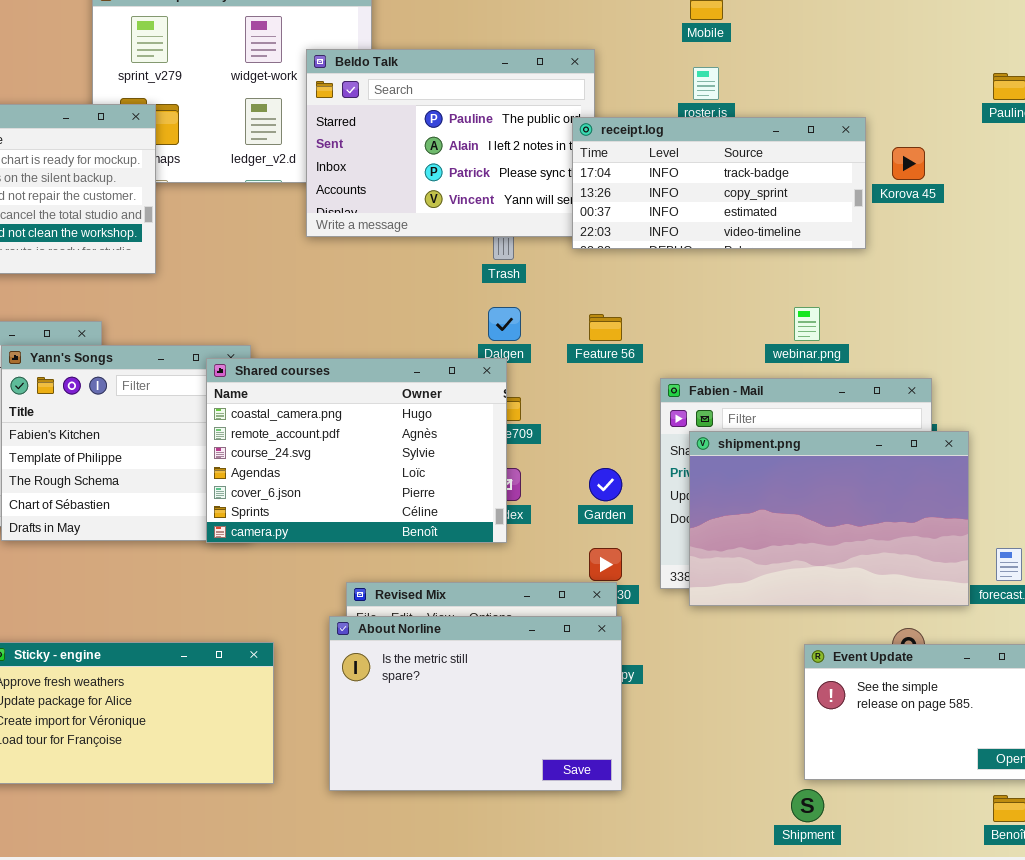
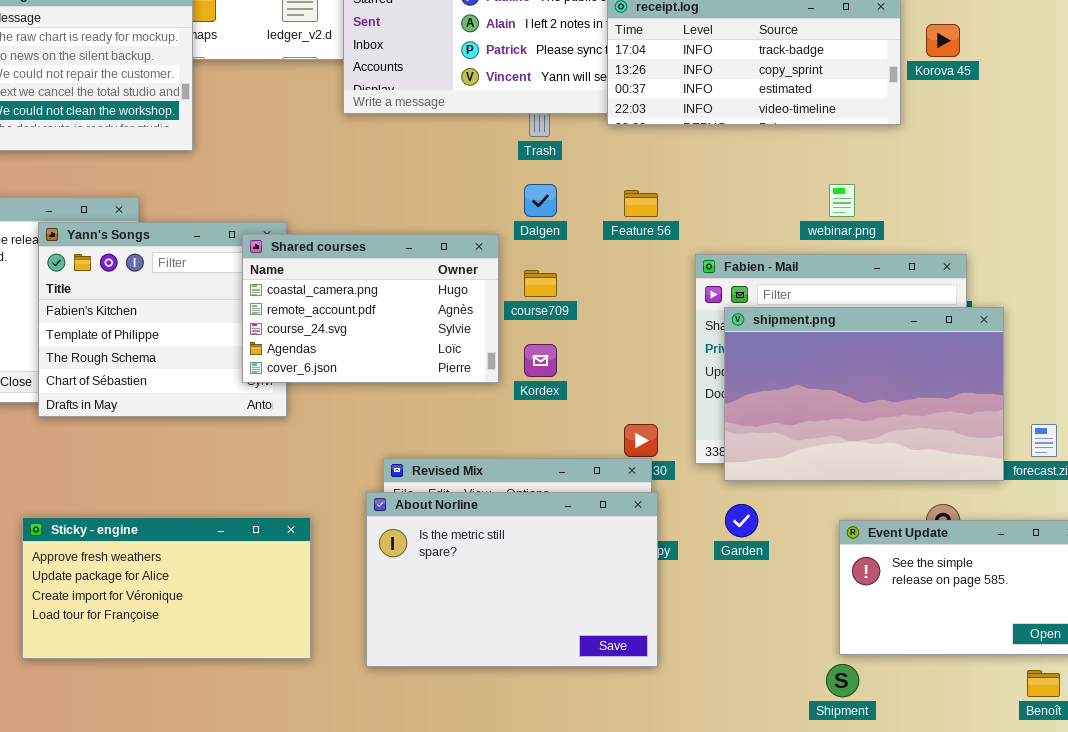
Shared courses: [206,358,507,543] -> [242,234,499,383], resized
Garden: [589,468,622,501] -> [725,504,758,537], moved

